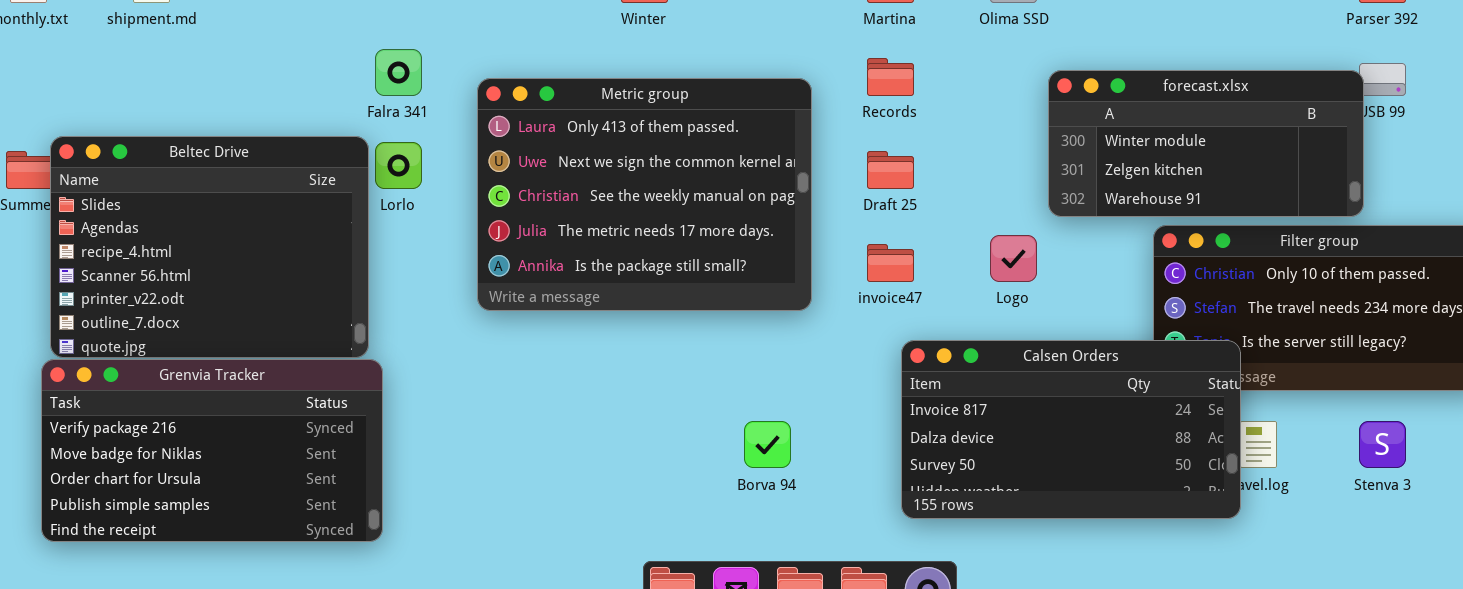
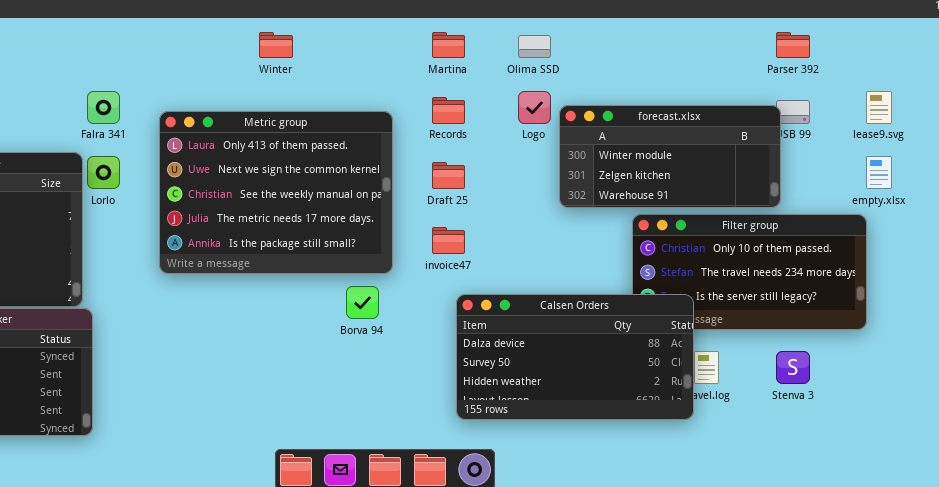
Logo: [990,235,1037,282] -> [518,91,551,124], moved
Calsen Orders: [901,340,1241,519] -> [456,294,694,420], scrolled down 1 row
Borva 94: [744,421,791,468] -> [346,286,379,319], moved

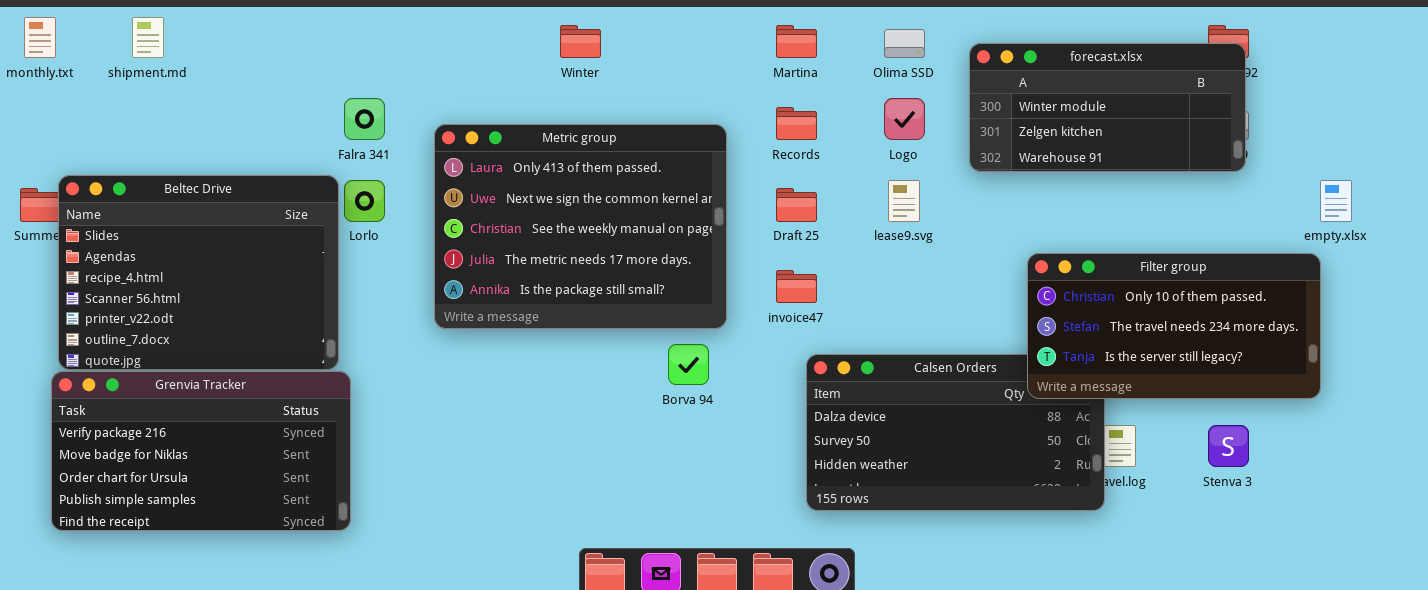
lease9.svg: [866,91,892,124] -> [888,180,920,222], moved
forecast.xlsx: [559,105,781,208] -> [969,43,1246,172], moved
Filter group: [632,214,867,330] -> [1027,253,1321,399], raised

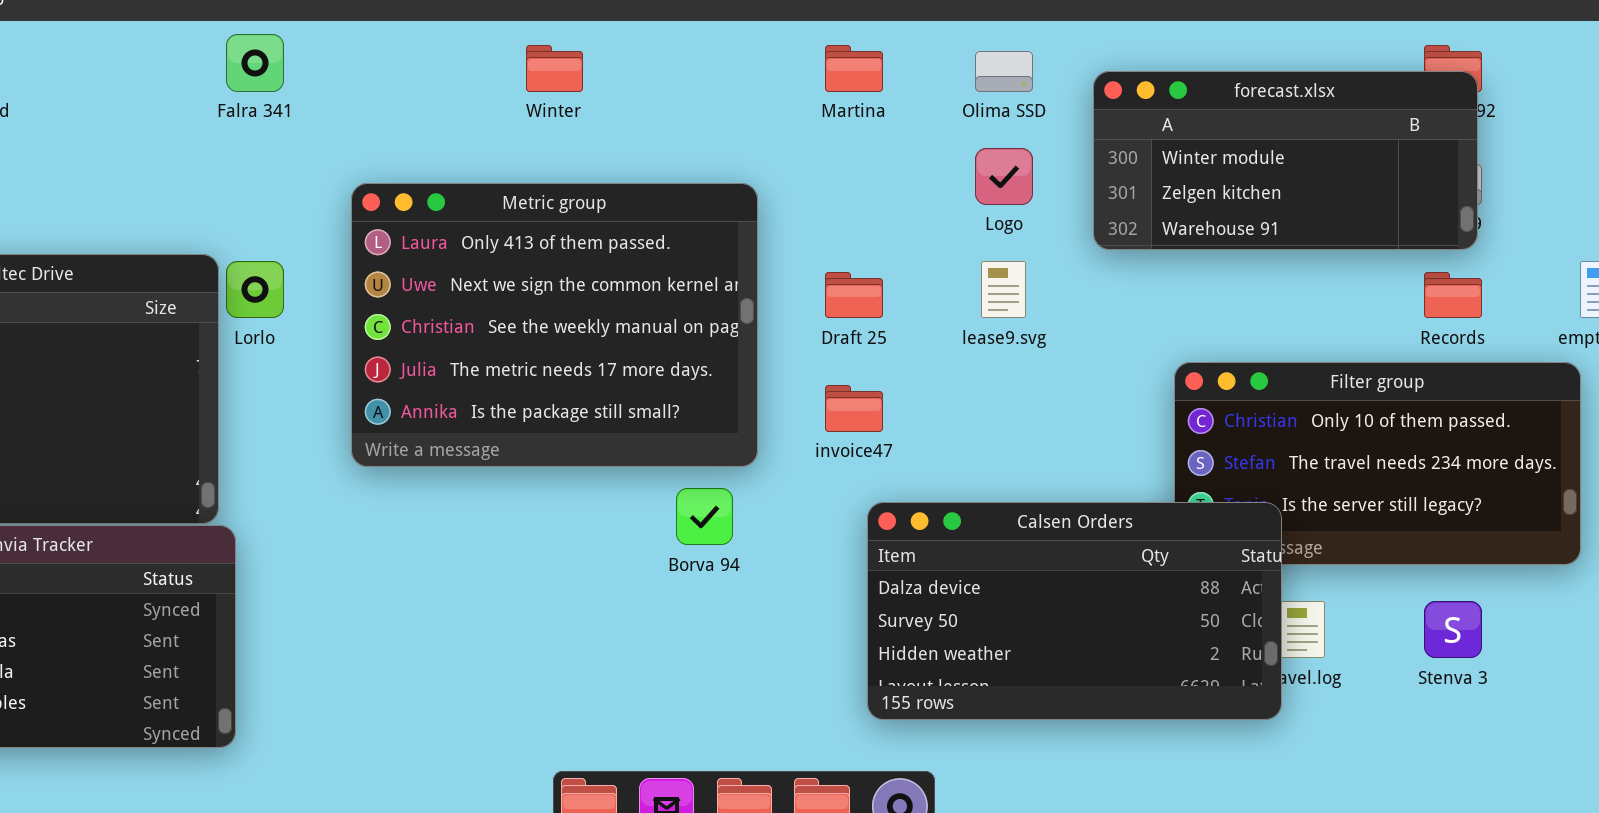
Falra 341: [344,98,385,140] -> [226,34,284,92], moved
Records: [776,107,817,140] -> [1424,272,1482,318], moved
Calsen Orders: [806,354,1105,511] -> [867,502,1282,720], raised

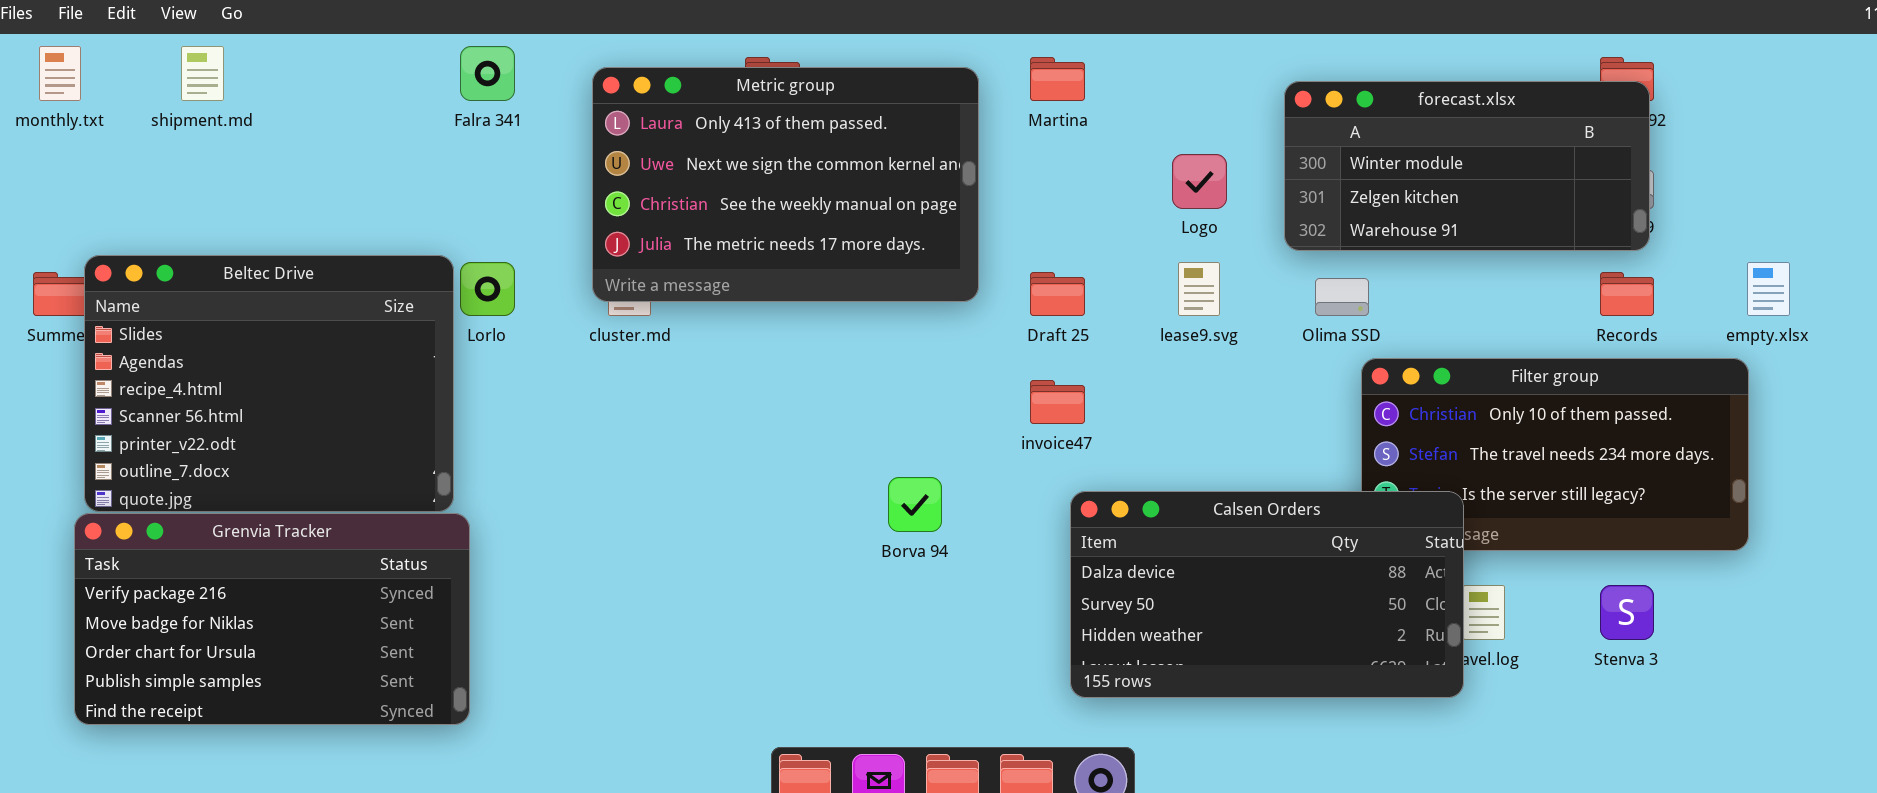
Olima SSD: [975,51,1033,92] -> [1315,278,1369,316], moved
Metric group: [351,183,758,467] -> [592,67,979,302], moved, resized

